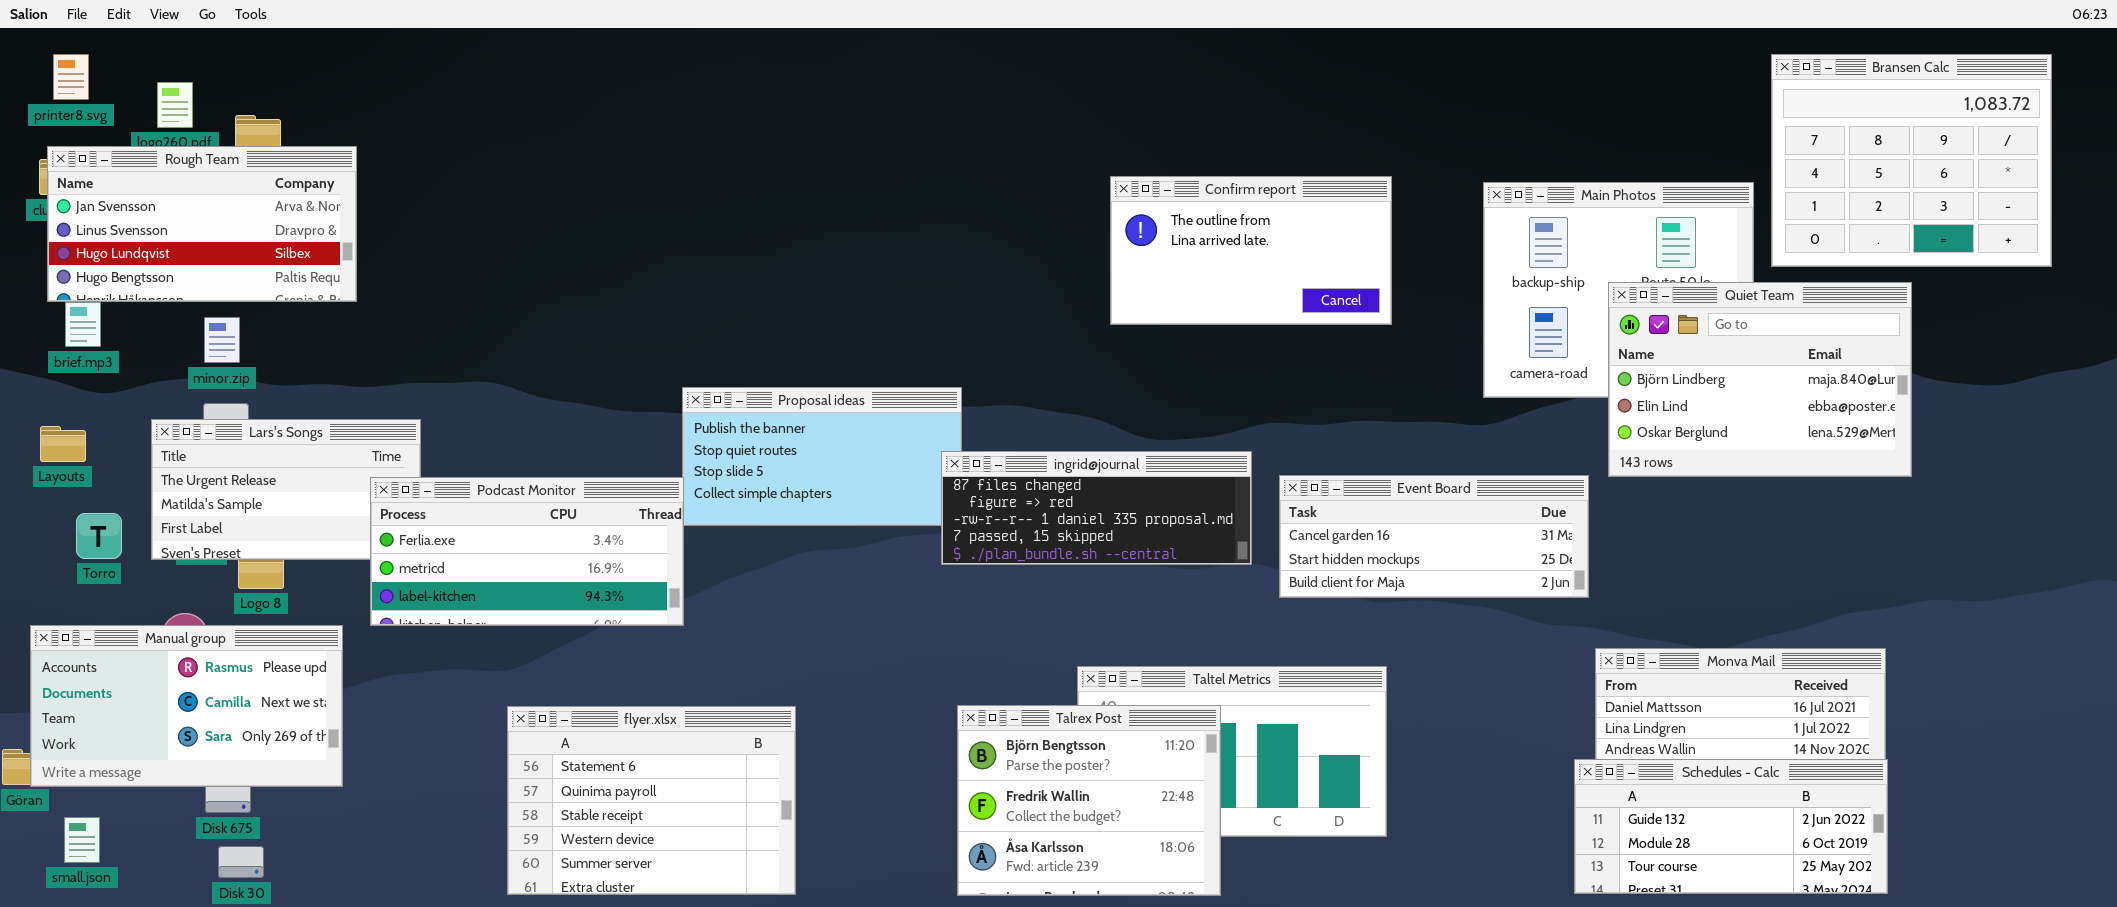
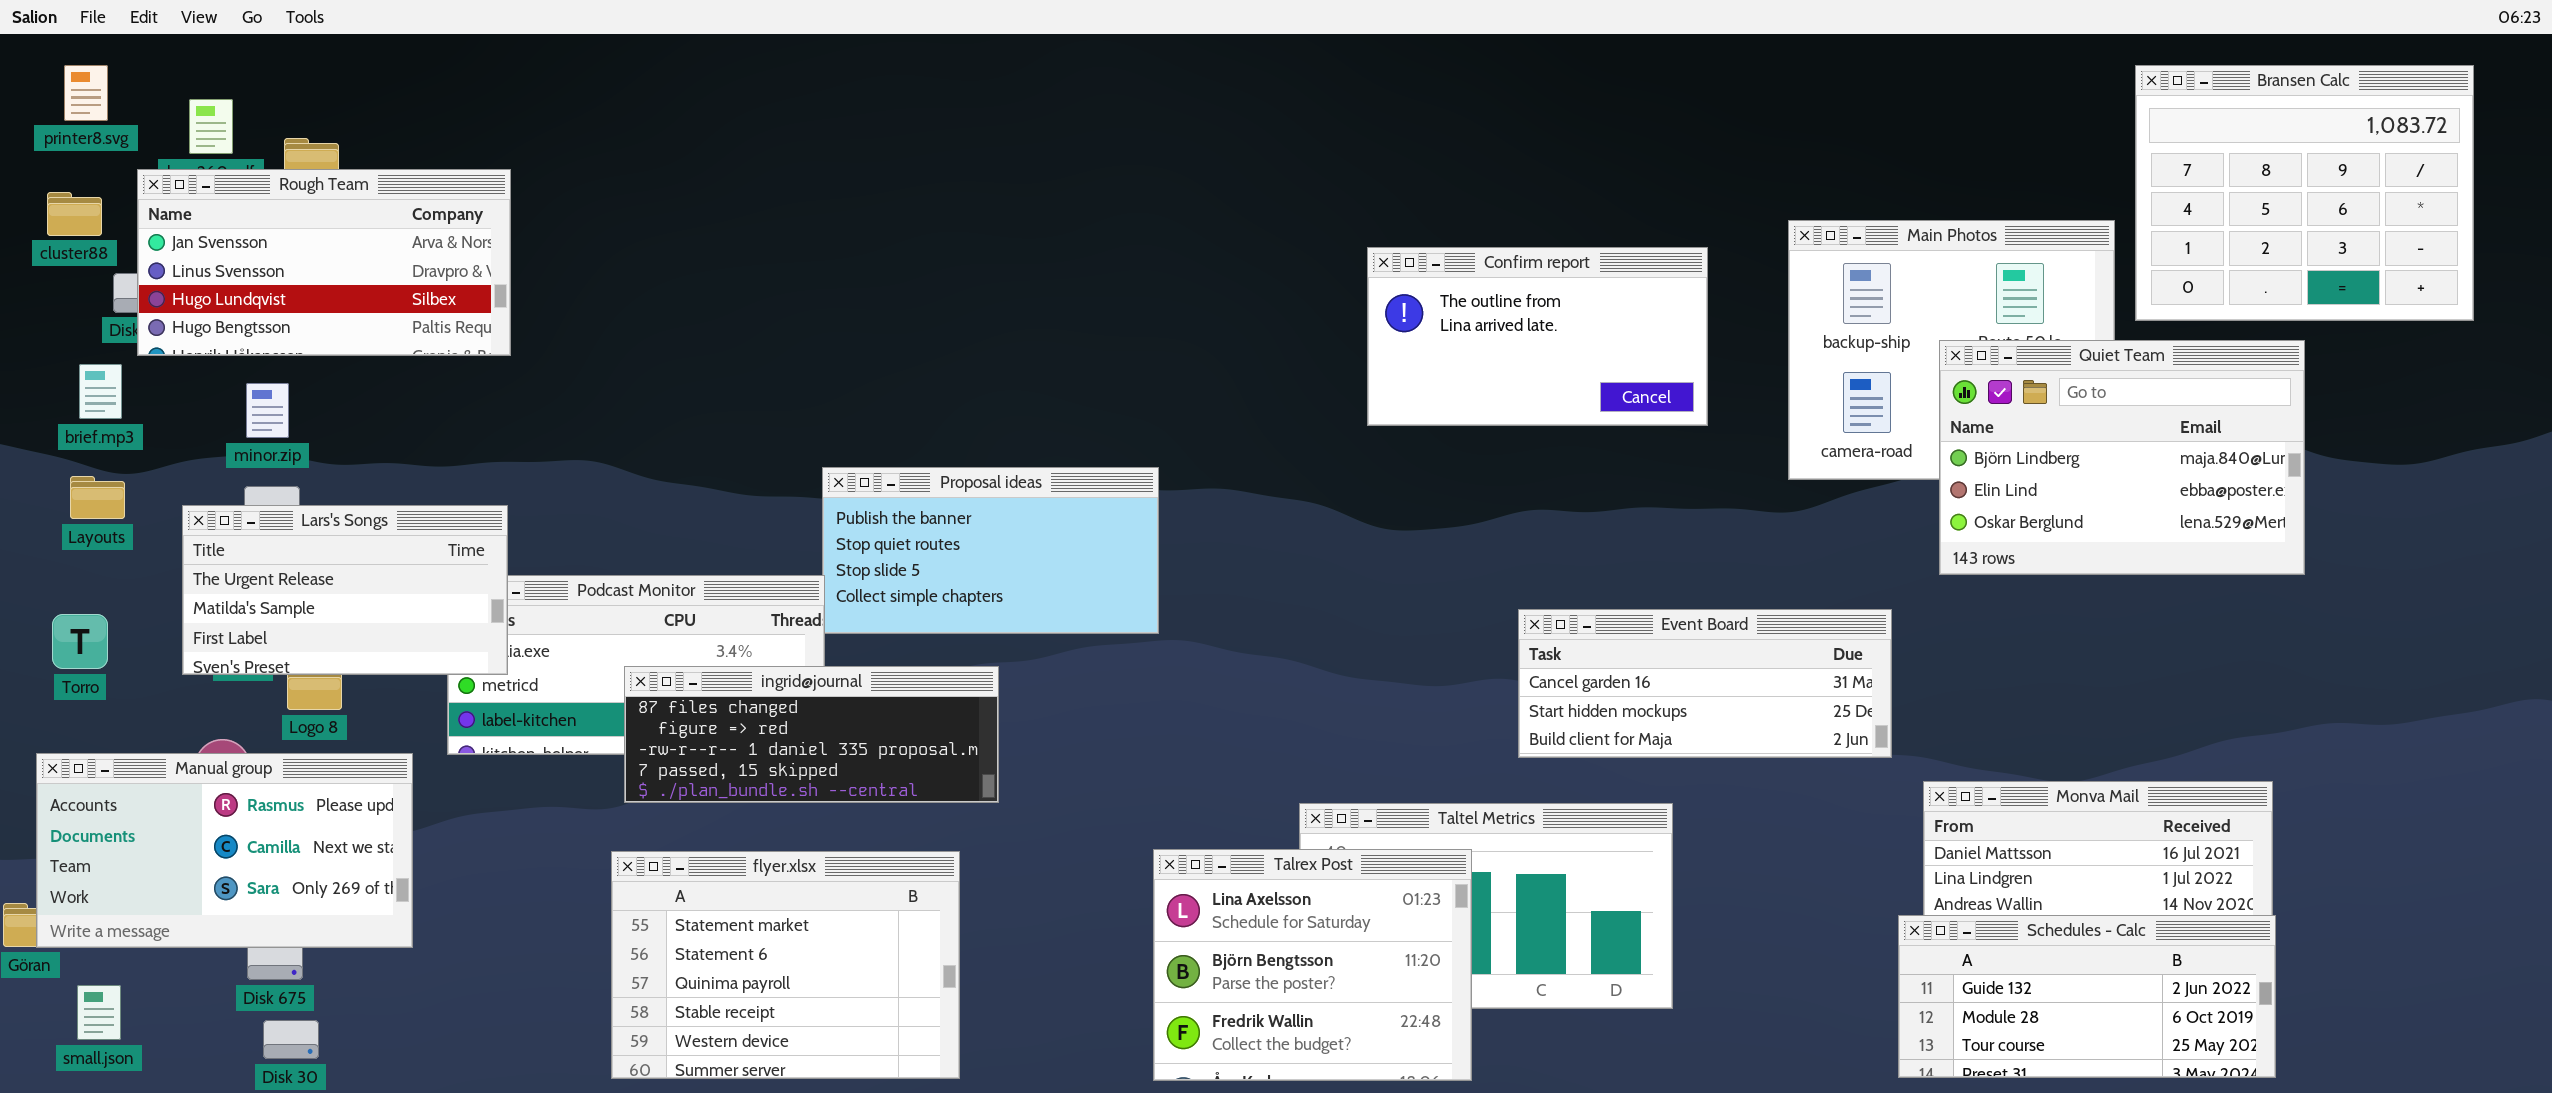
Rough Team: [47,146,357,302] -> [137,169,511,356], moved
Confirm report: [1110,176,1392,325] -> [1367,247,1708,426], moved
Lars's Songs: [151,419,421,560] -> [182,505,508,675], raised
Layouts: [40,426,86,462] -> [70,476,125,519], moved
ingrid@journal: [941,451,1252,565] -> [624,666,999,803], moved
Event Board: [1279,475,1589,598] -> [1518,609,1892,758], moved
Torro: [76,513,122,559] -> [52,614,108,669], moved
Talrex Post: [957,705,1221,896] -> [1153,849,1472,1081], scrolled up 1 row
flyer.xlsx: [507,706,796,895] -> [611,851,960,1079], scrolled up 1 row

